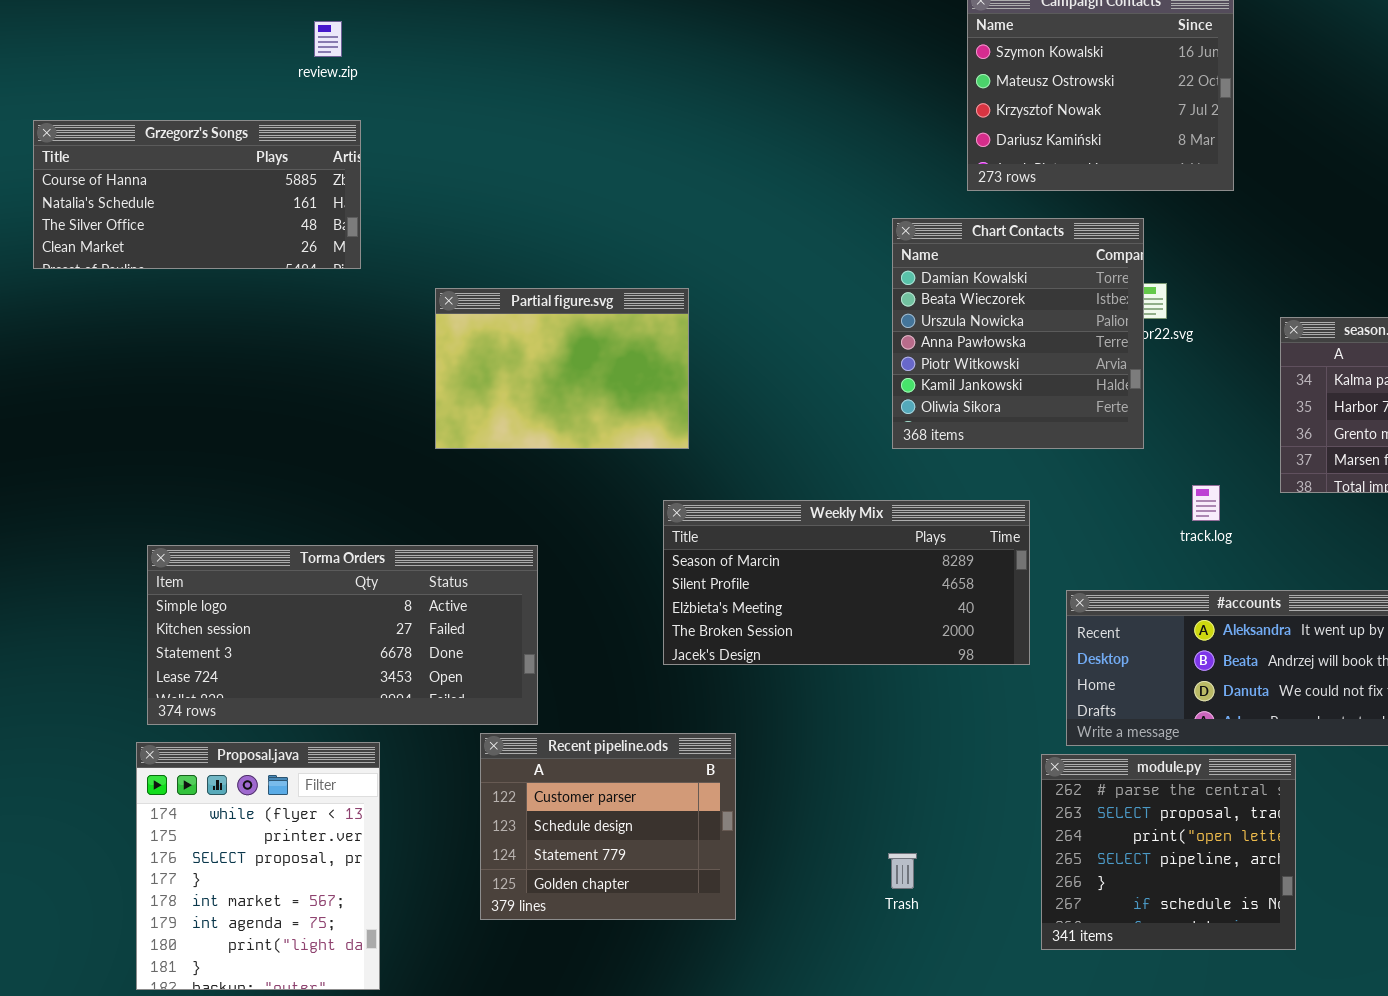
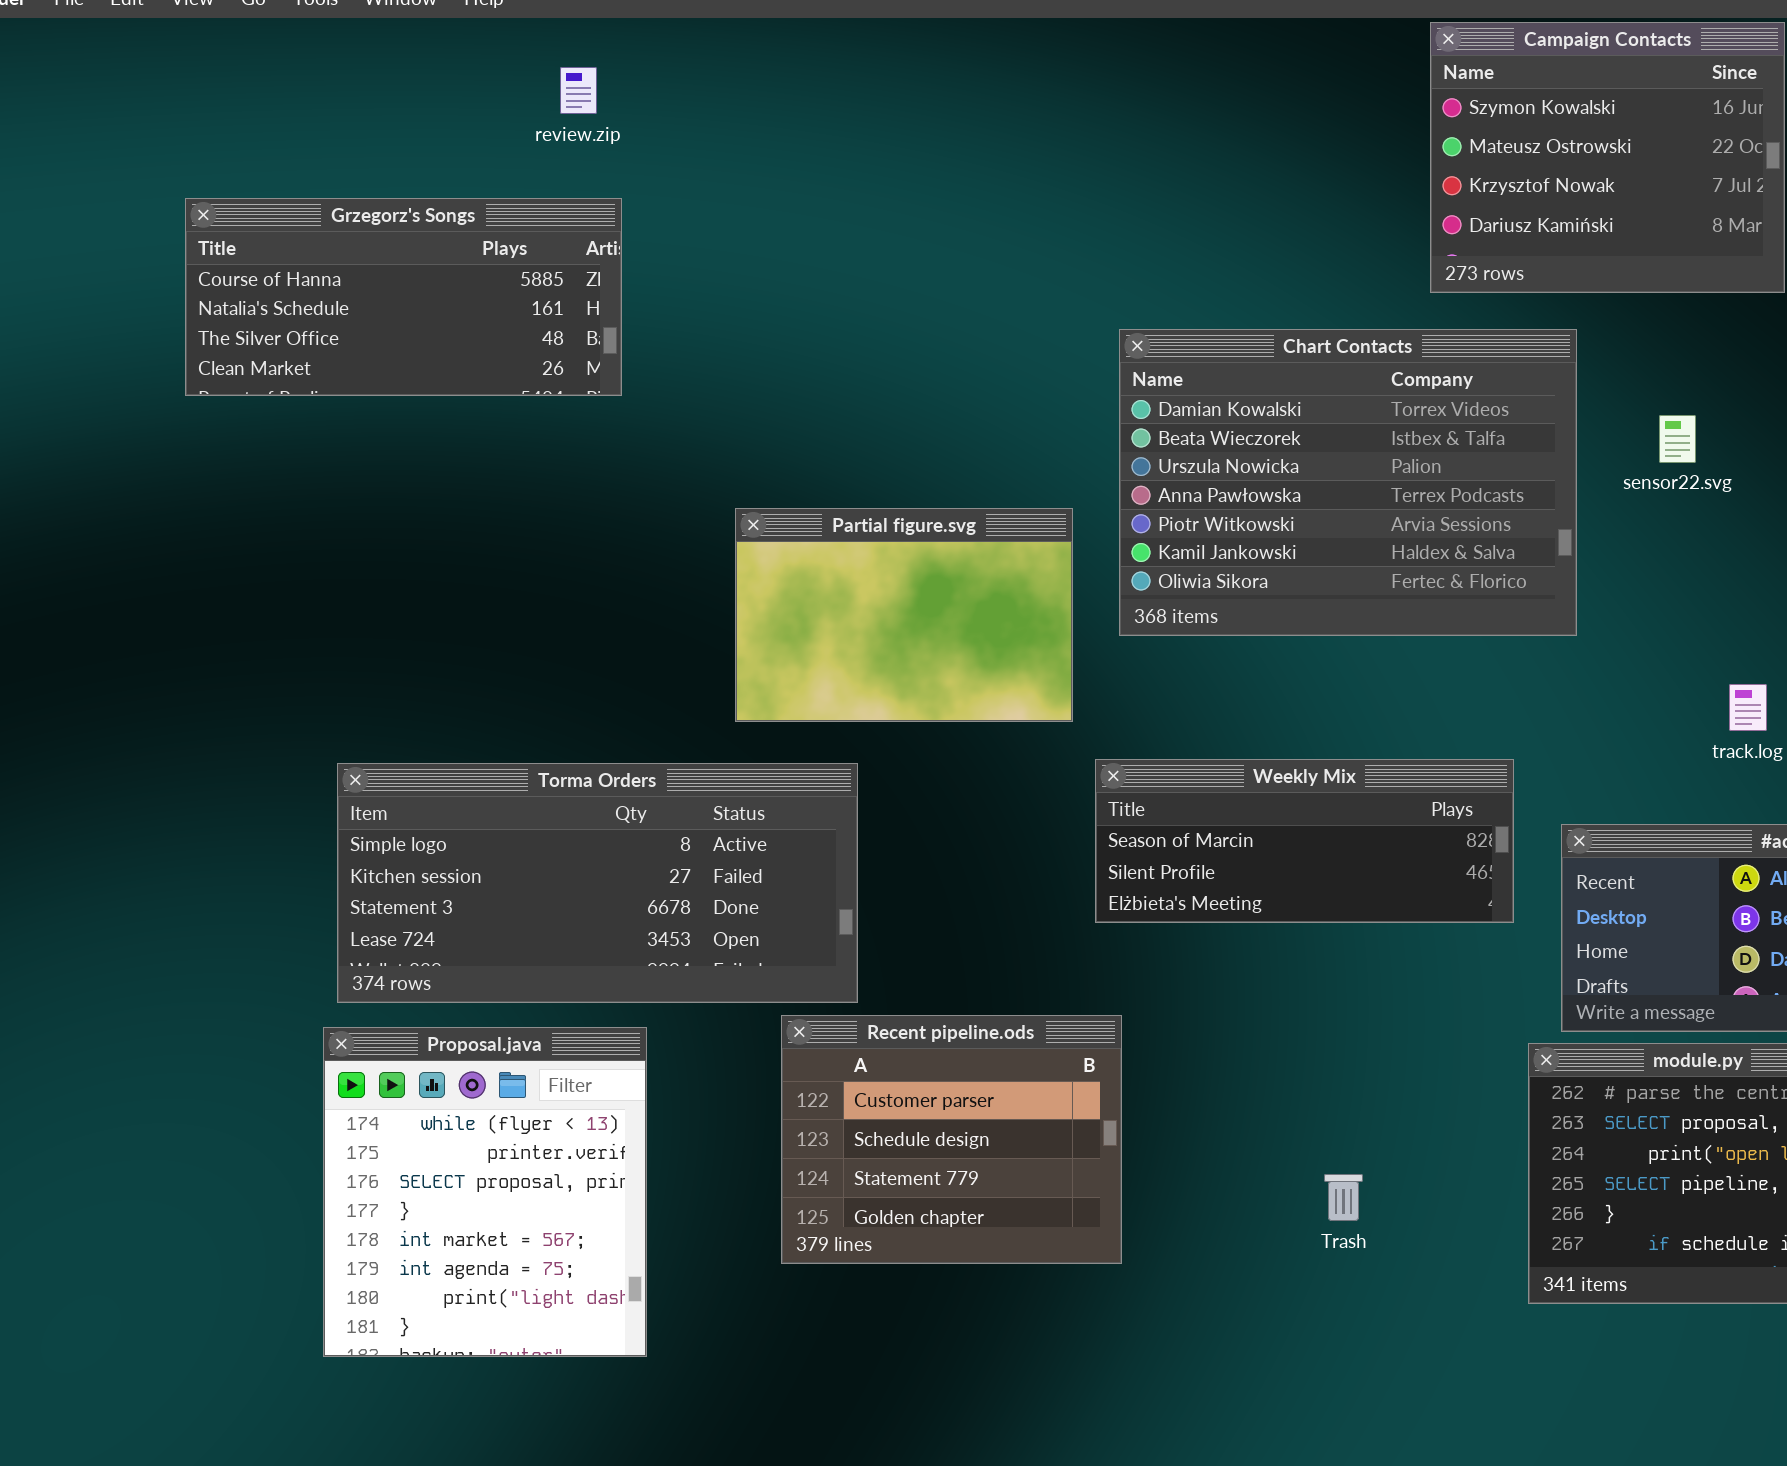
Chart Contacts: [892,218,1144,449] -> [1119,329,1577,636], moved, resized
Partial figure.svg: [435,288,689,449] -> [735,508,1073,722], moved
Weekly Mix: [663,500,1030,665] -> [1095,759,1514,923], resized

